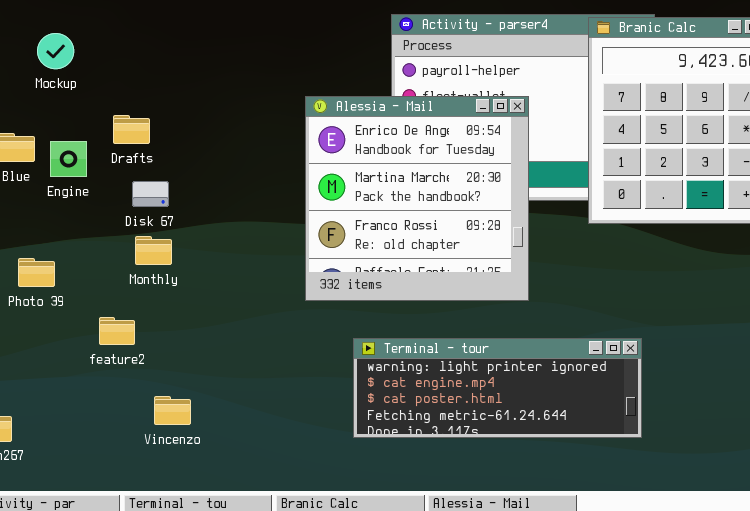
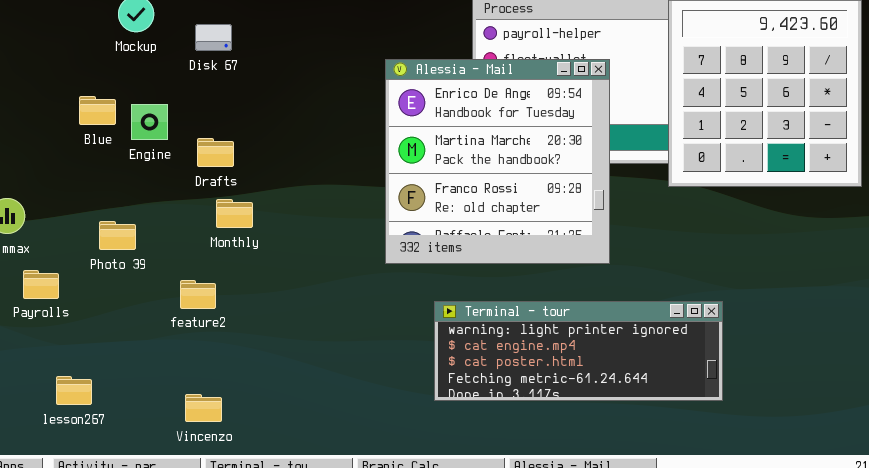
Drafts: [113,115,150,144] -> [197,138,234,167], moved
Disk 67: [132,181,169,207] -> [195,24,232,51], moved
Vincenzo: [154,396,191,425] -> [185,394,222,422], moved

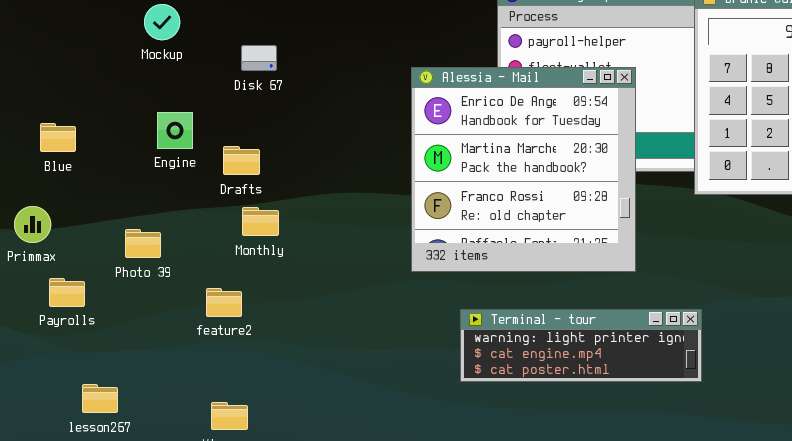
Disk 67: [195,24,232,51] -> [241,45,277,71], moved
Blue: [79,96,116,125] -> [40,123,76,152], moved
Terminal - tour: [434,301,723,401] -> [460,309,702,382], resized

